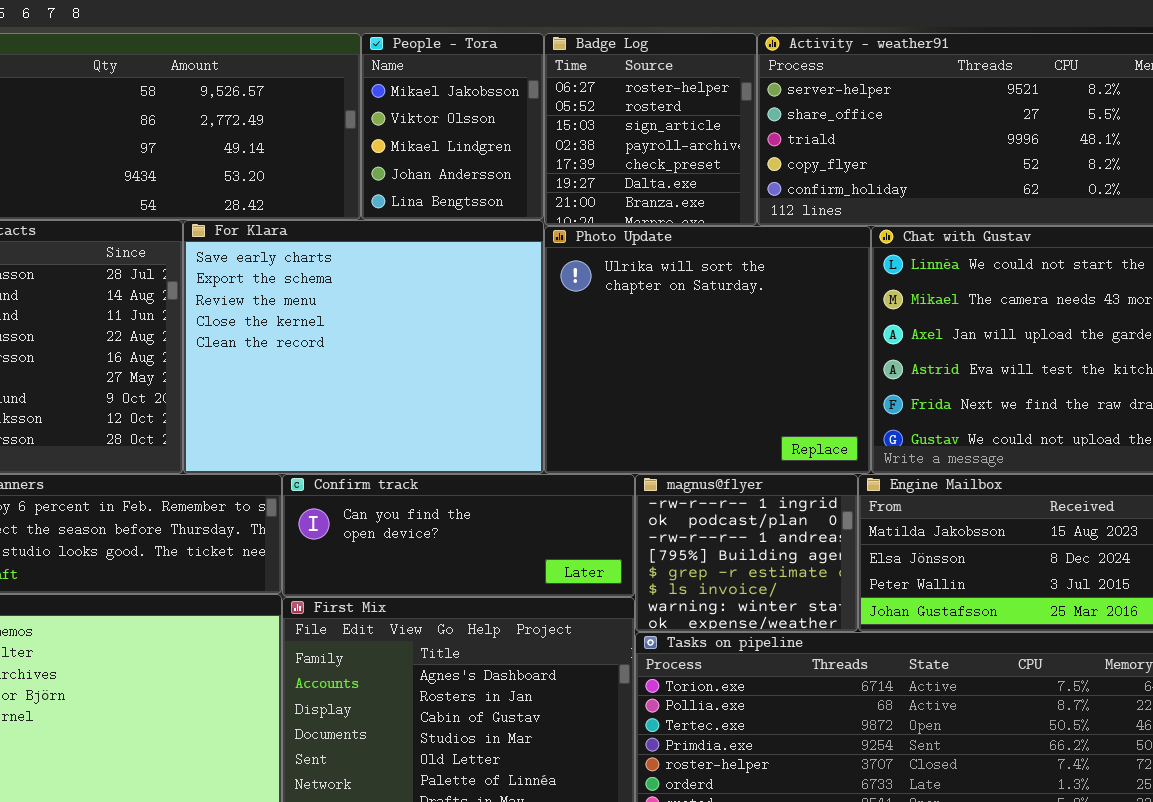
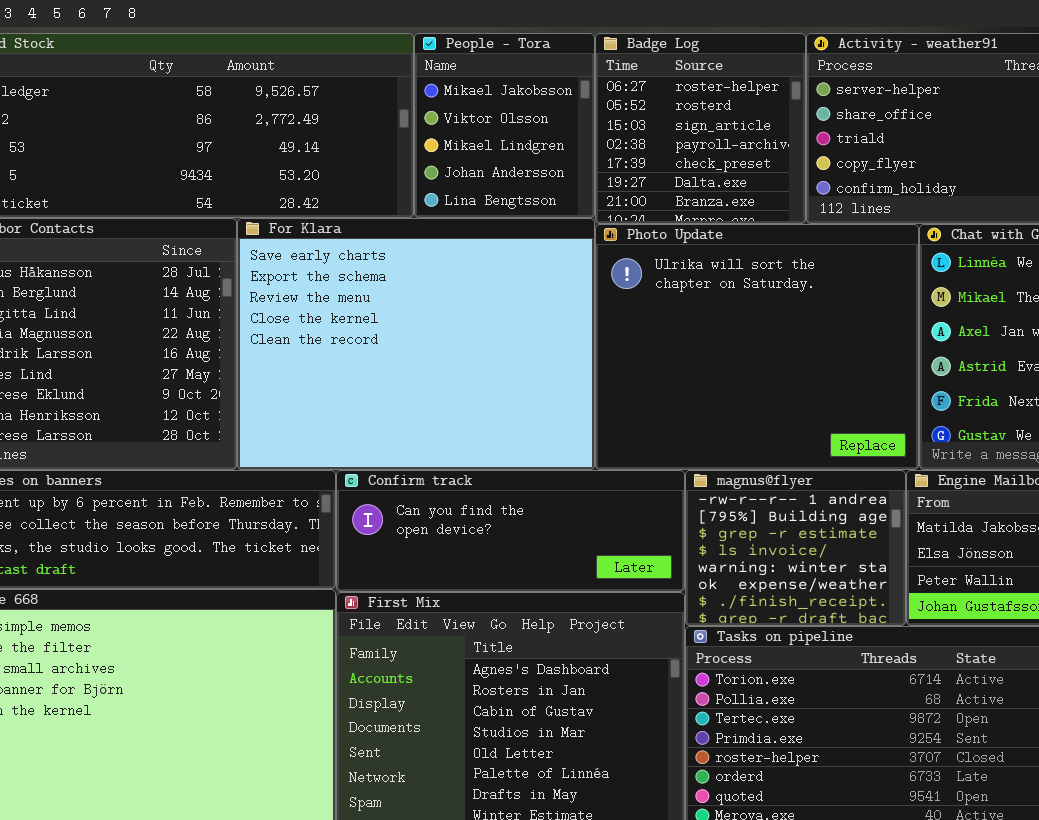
magnus@flyer: [635,474,858,632] -> [685,470,906,626], scrolled down 2 rows

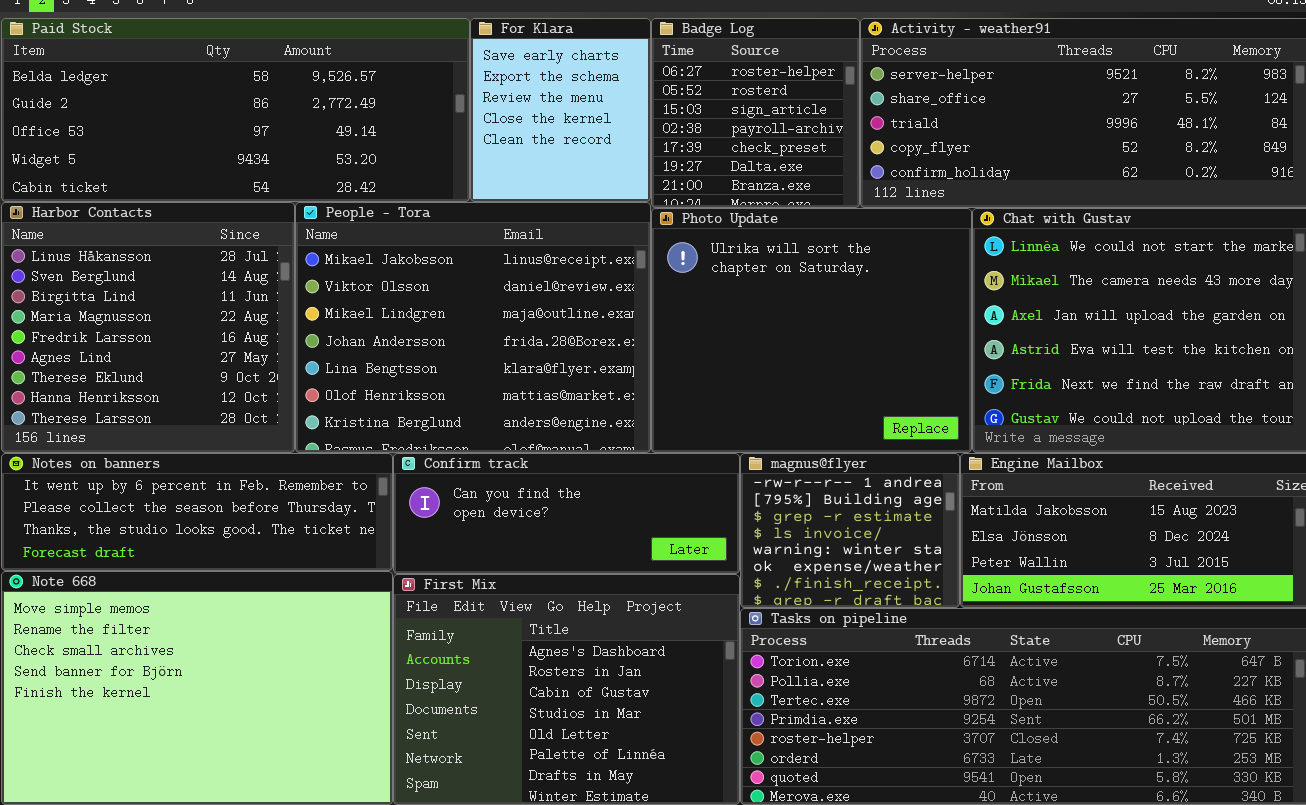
People - Tora: [414,33,595,218] -> [295,202,651,453], moved, resized
For Klara: [237,218,595,470] -> [470,18,651,202], moved, resized

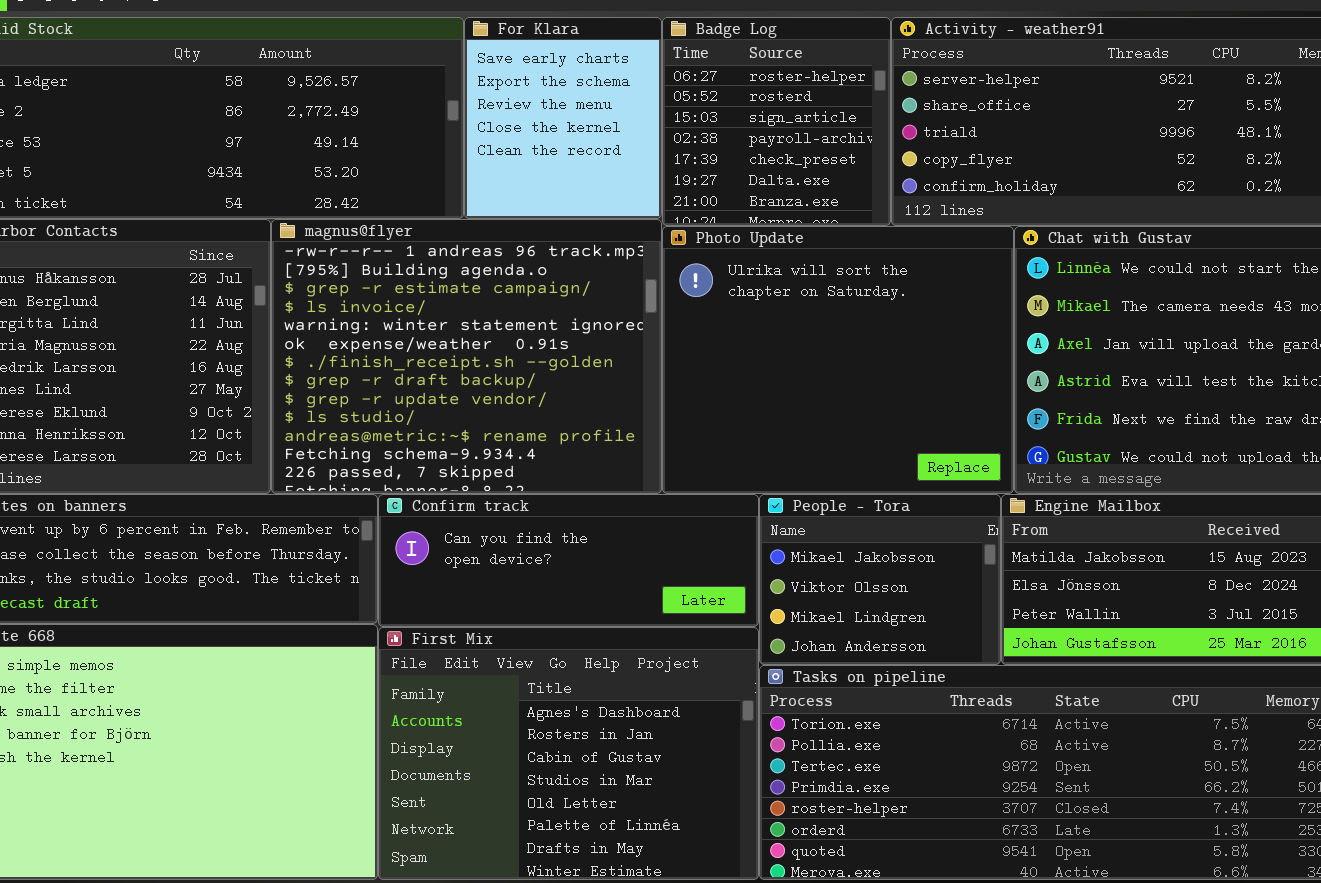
People - Tora: [295,202,651,453] -> [759,494,1001,665], moved, resized
magnus@flyer: [740,453,960,608] -> [271,219,662,494], moved, resized

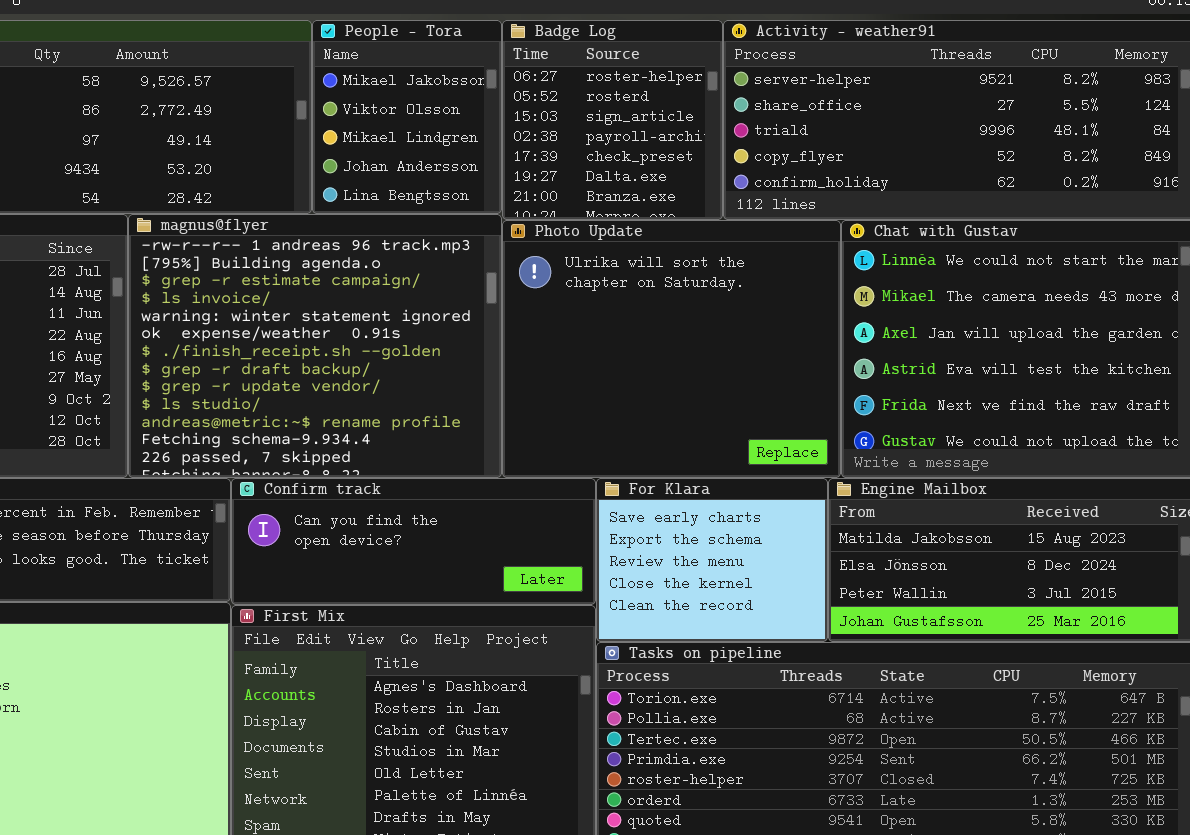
For Klara: [464,17,662,219] -> [596,478,828,642], moved, resized
People - Tora: [759,494,1001,665] -> [312,20,502,214], moved, resized

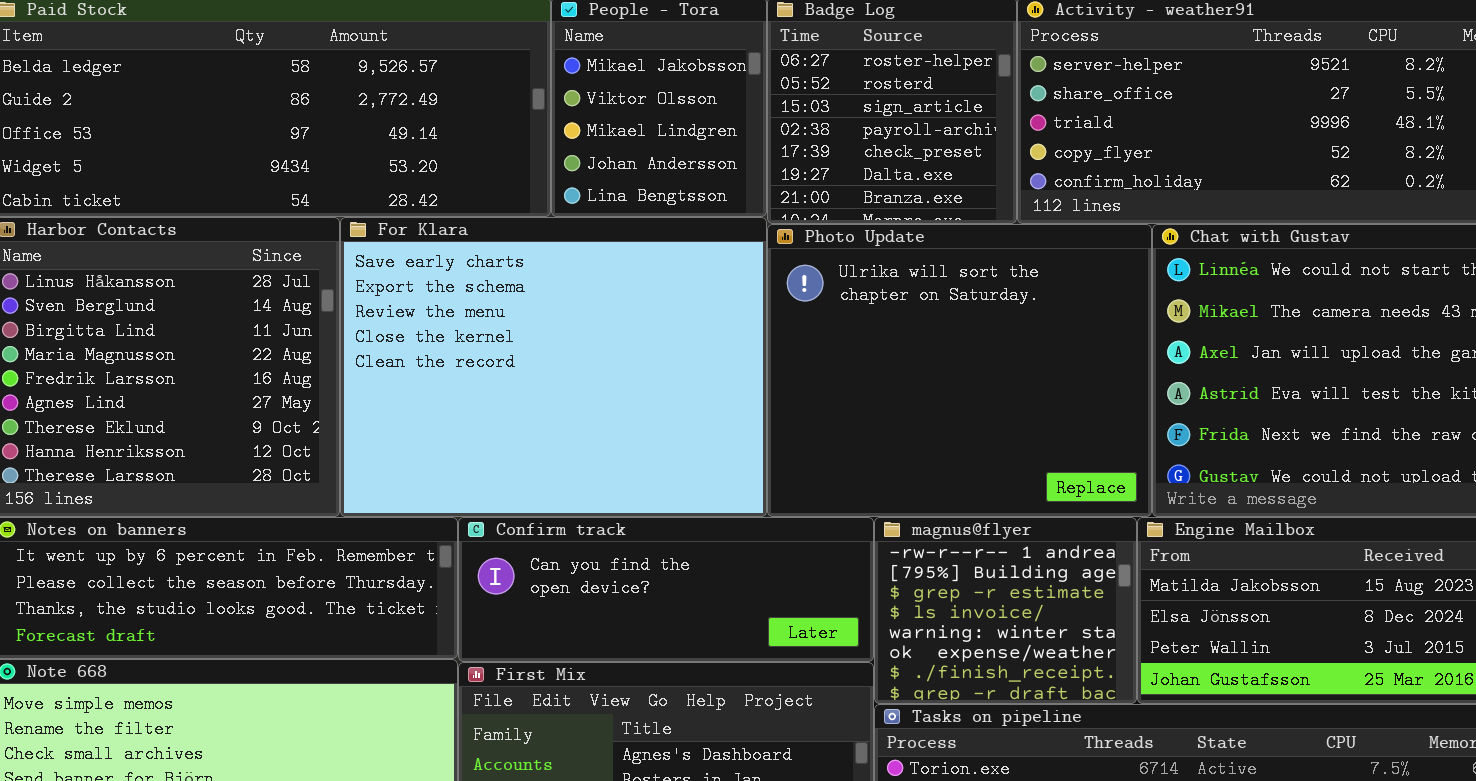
magnus@flyer: [128,214,502,478] -> [874,517,1137,704], moved, resized
For Klara: [596,478,828,642] -> [340,217,767,517], moved, resized

